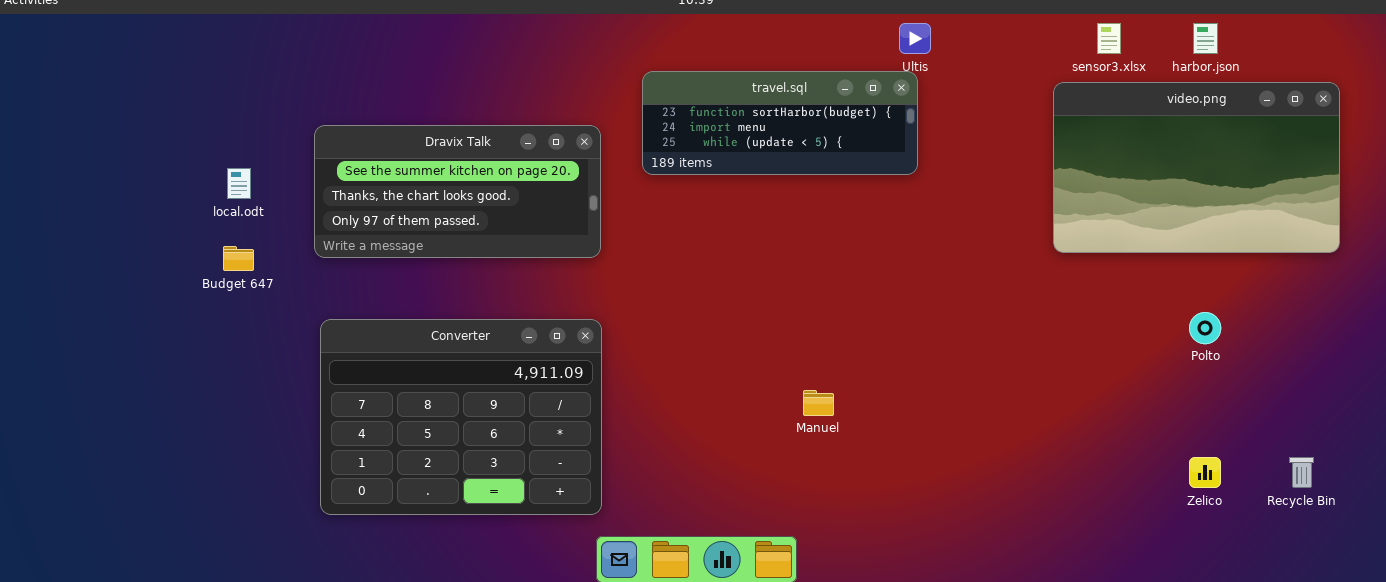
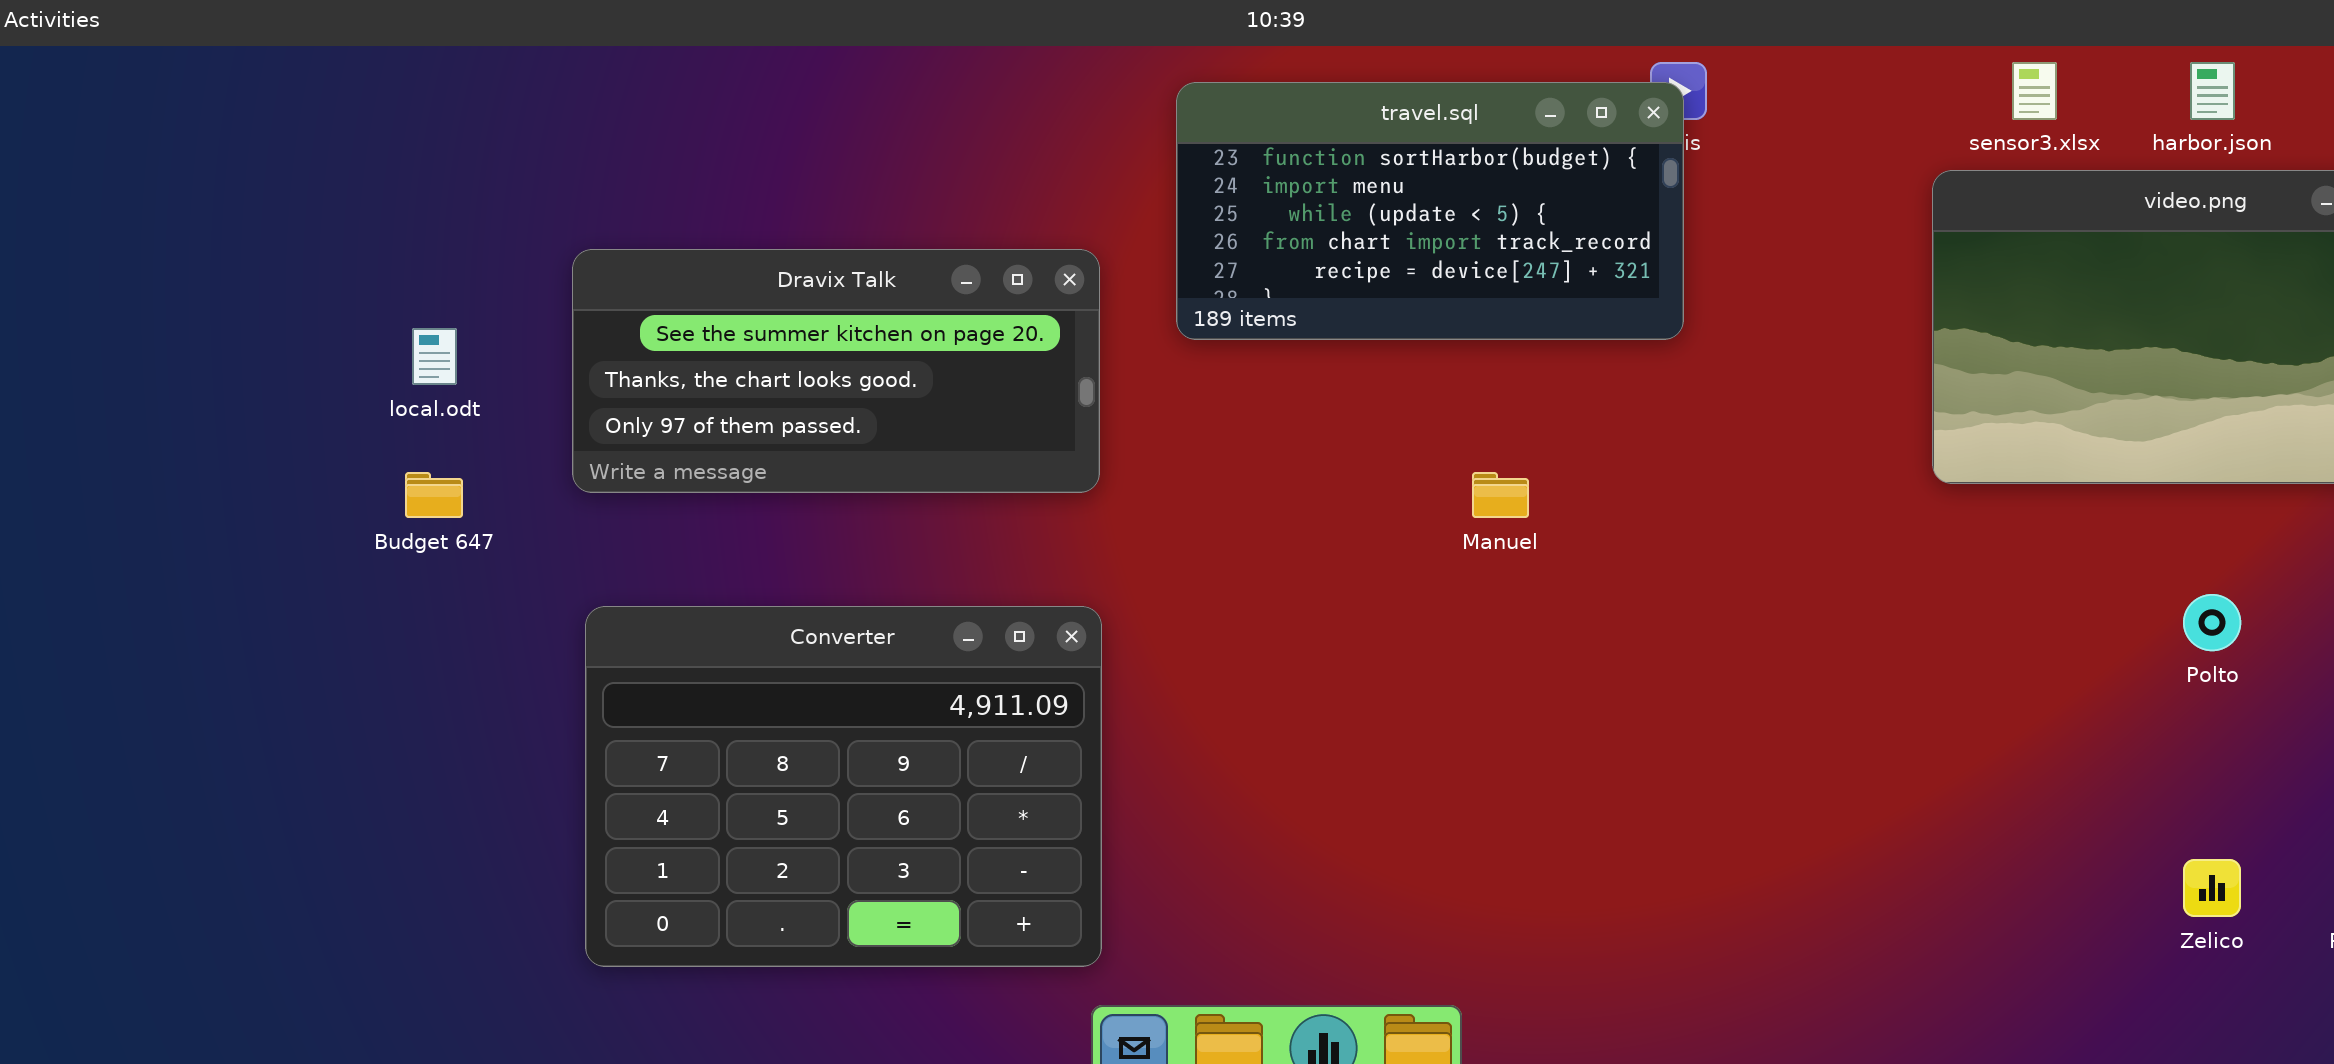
travel.sql: [642,71,918,175] -> [1176,82,1684,340], resized
Manuel: [803,390,834,416] -> [1472,472,1529,518], moved

